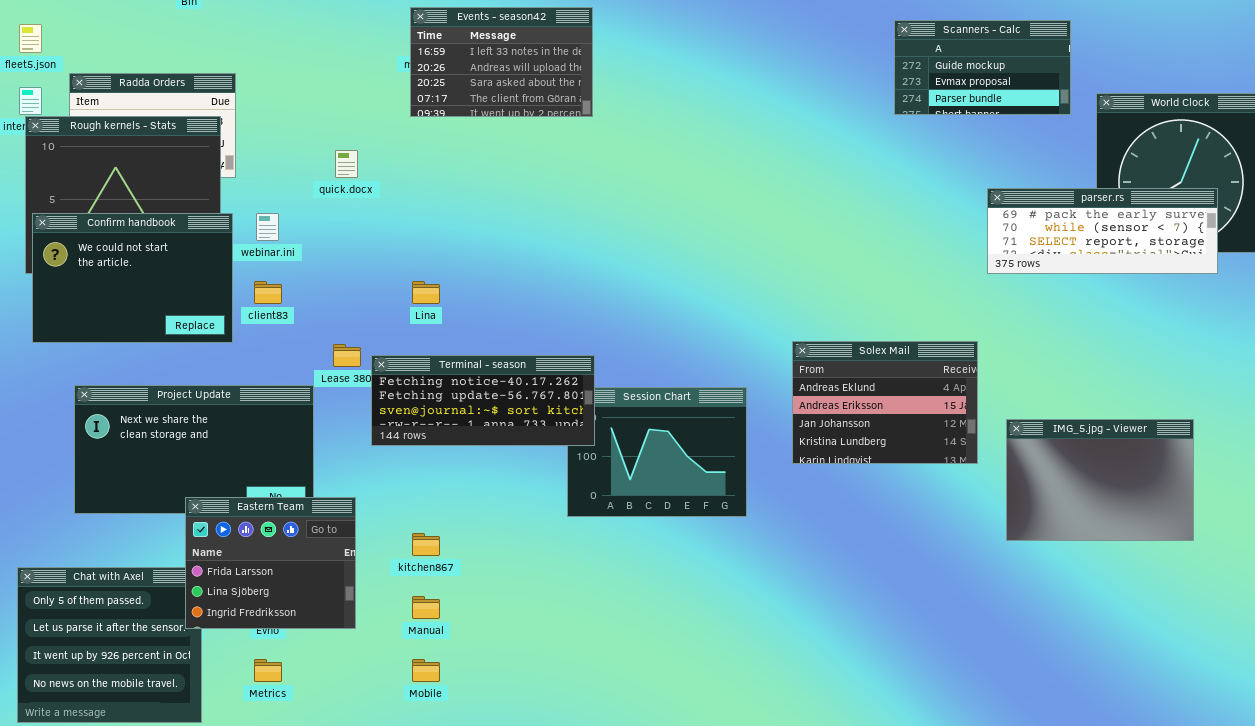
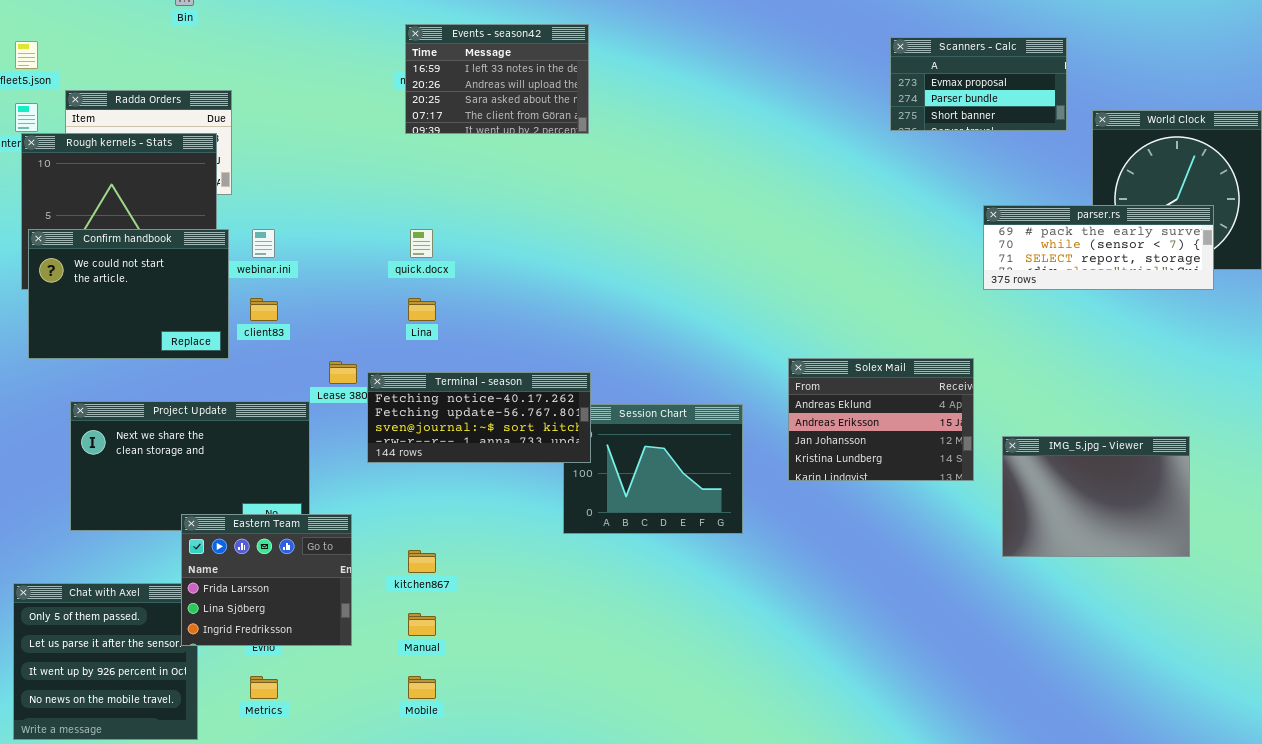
Scanners - Calc: [894,20,1071,115] -> [890,37,1067,131], scrolled down 1 row
quick.docx: [335,150,358,178] -> [410,229,433,258], moved

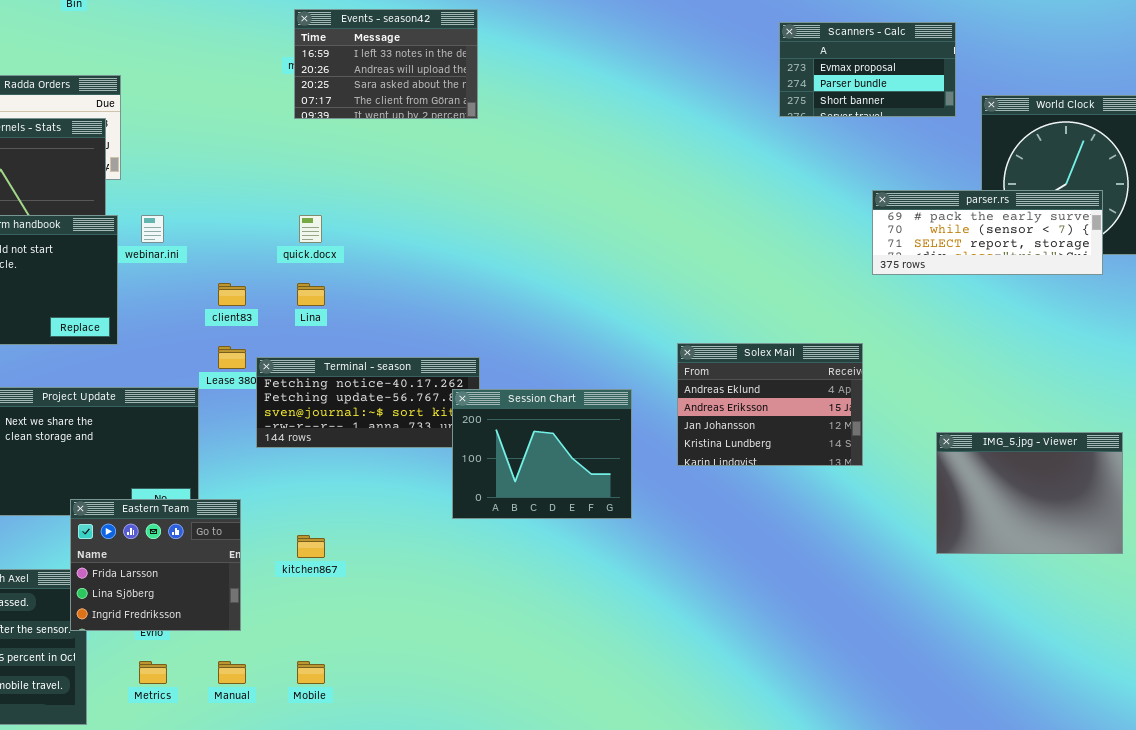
client83: [250,298,278,321] -> [218,283,246,306], moved
Session Chart: [563,404,743,534] -> [452,389,632,519], raised
IMG_5.jpg - Viewer: [1002,436,1190,557] -> [936,432,1123,554], moved
Manual: [408,613,436,636] -> [218,661,246,684], moved

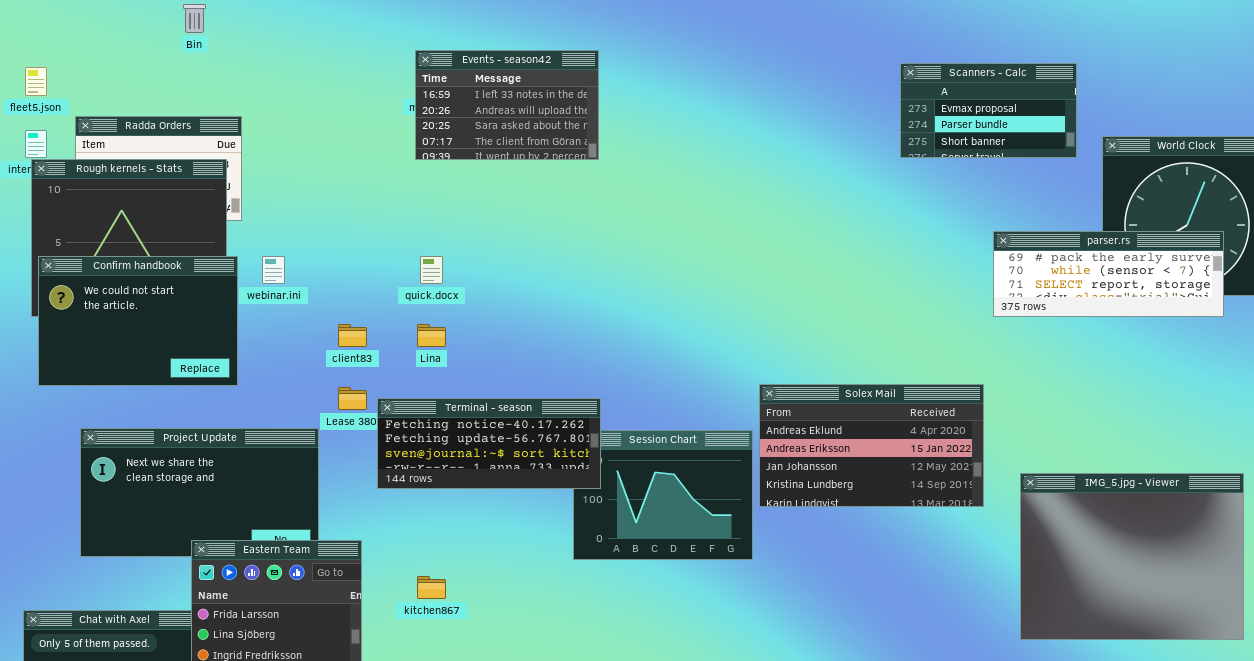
Solex Mail: [677,343,863,466] -> [759,384,984,507], resized
Terminal - season: [256,357,480,448] -> [377,398,601,489], raised
IMG_5.jpg - Viewer: [936,432,1123,554] -> [1020,473,1244,640], resized

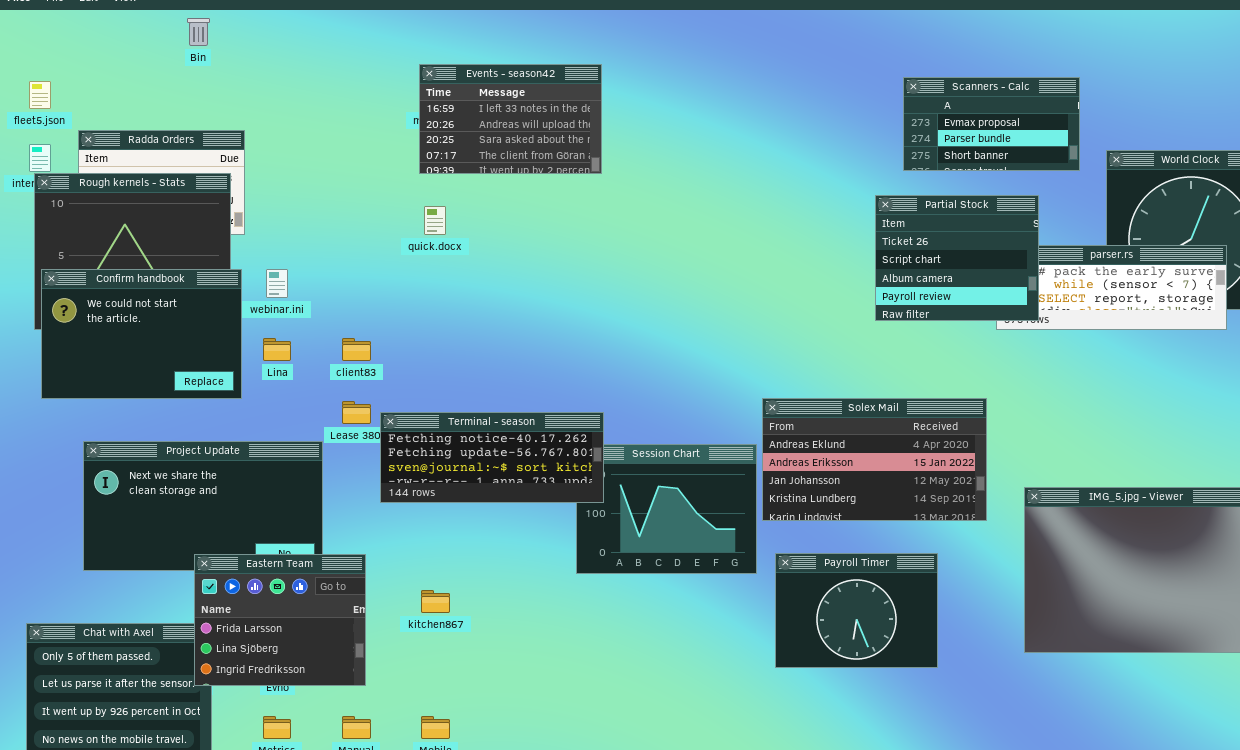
Partial Stock: none -> [875,195,1039,321], opened
quick.docx: [420,256,443,284] -> [424,206,446,235], moved
Lina: [417,324,446,347] -> [263,338,291,361], moved
Payroll Timer: none -> [775,553,938,668], opened

